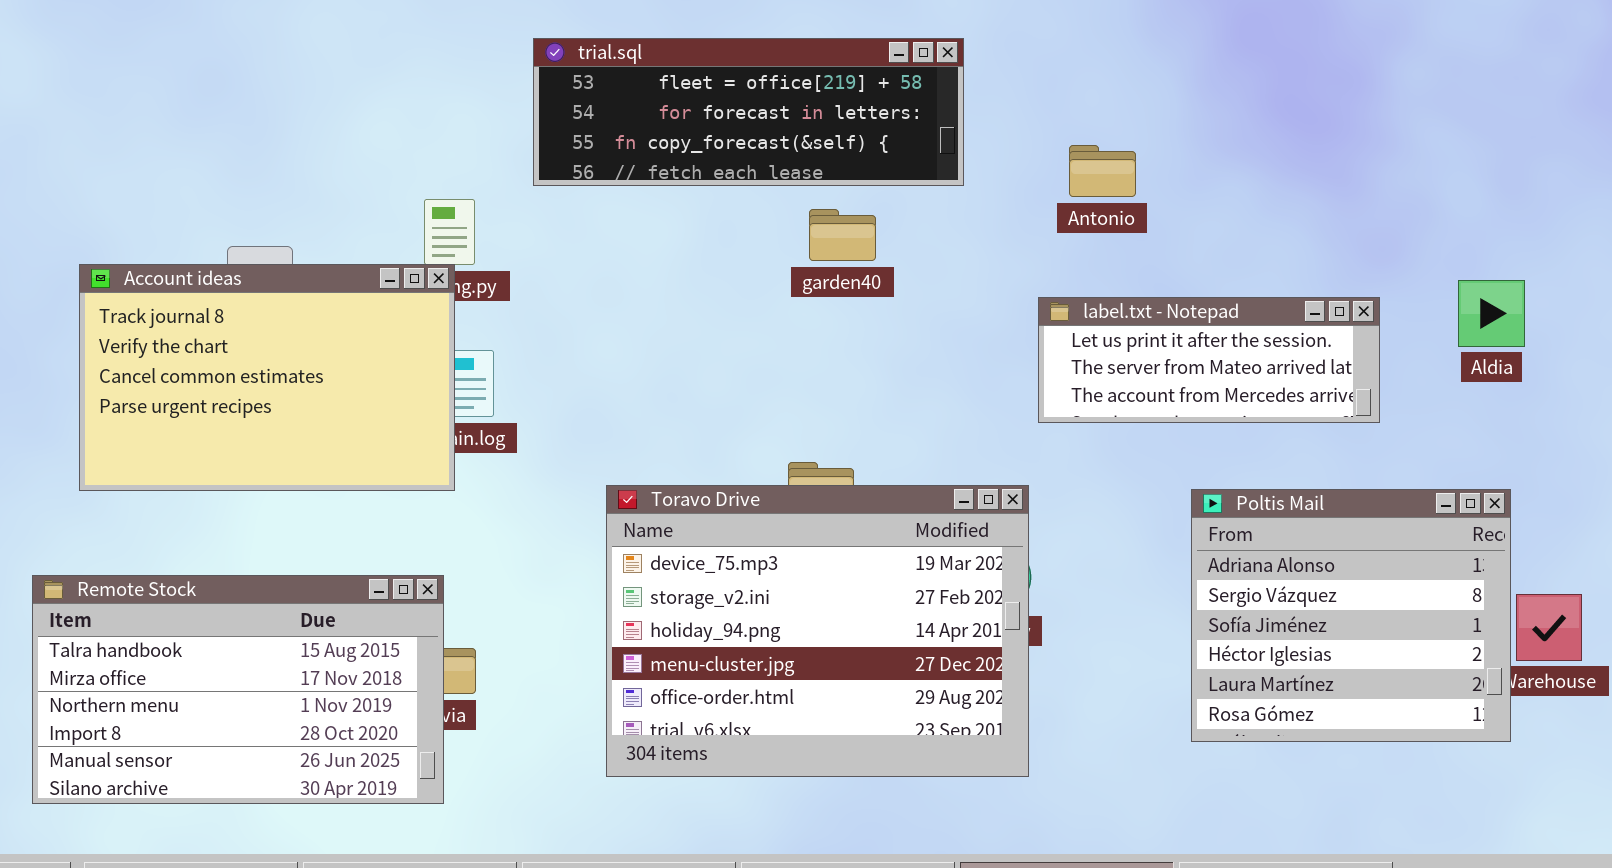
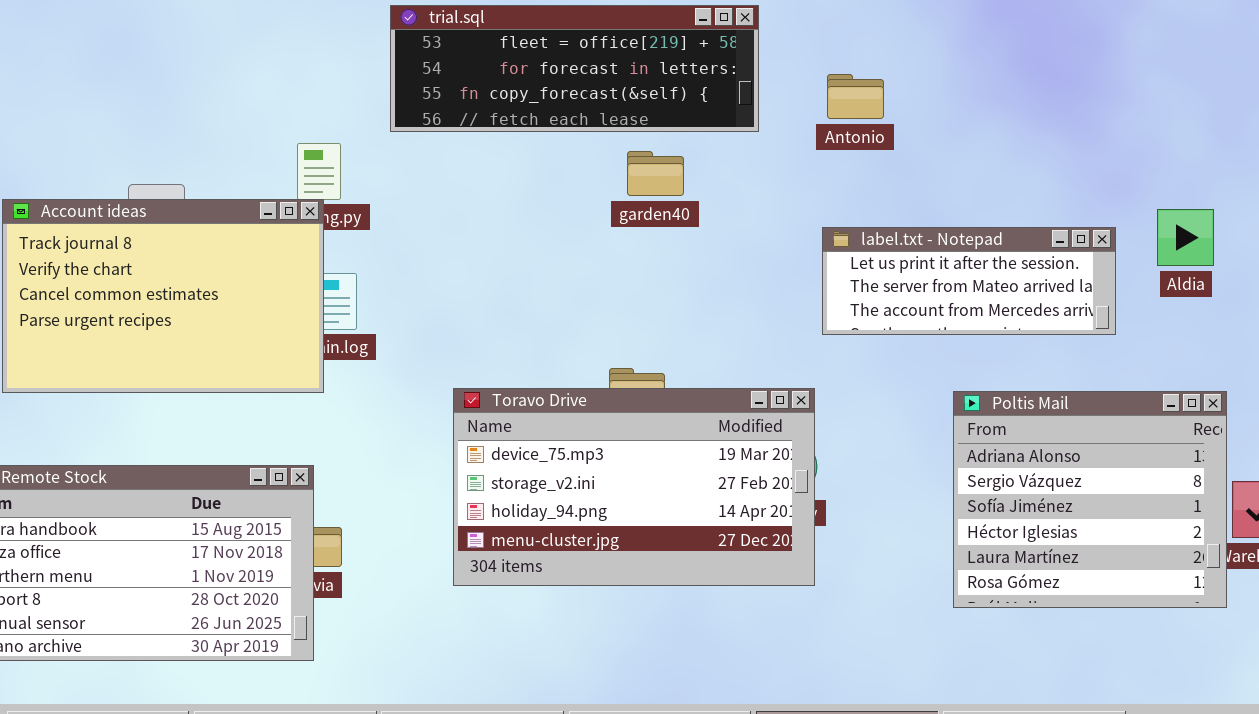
Antonio: [1069,145,1136,197] -> [827,74,884,119], moved
Aldia: [1458,280,1525,347] -> [1157,209,1214,266], moved
Toravo Drive: [606,485,1029,777] -> [453,388,815,586], resized

